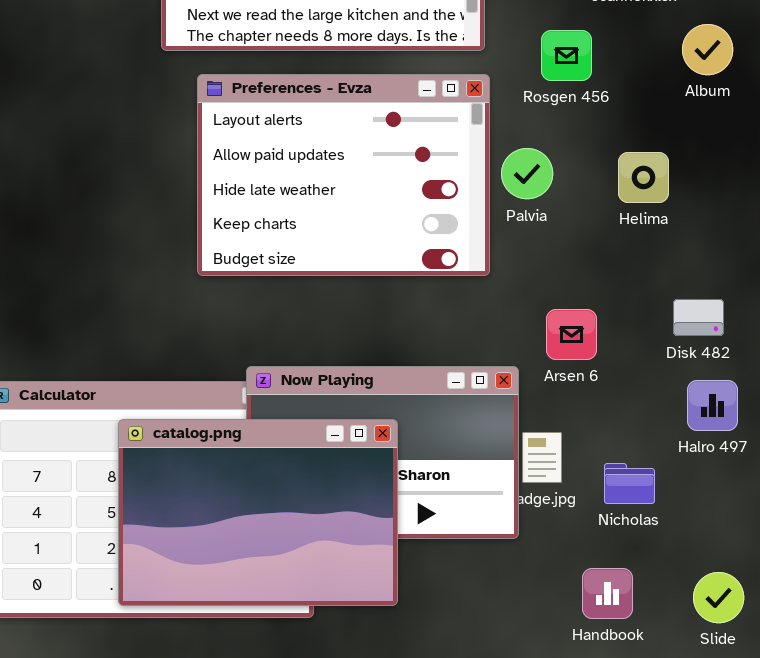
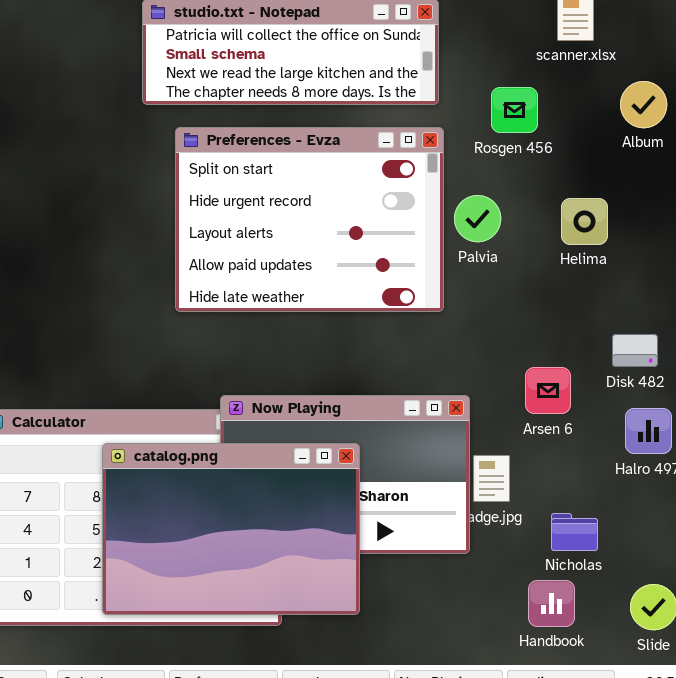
Preferences - Evza: [197,74,490,276] -> [175,127,444,312], scrolled up 2 rows
Arsen 6: [546,309,597,360] -> [525,367,571,414], moved
Nicholas: [604,463,655,504] -> [551,513,598,551], moved

